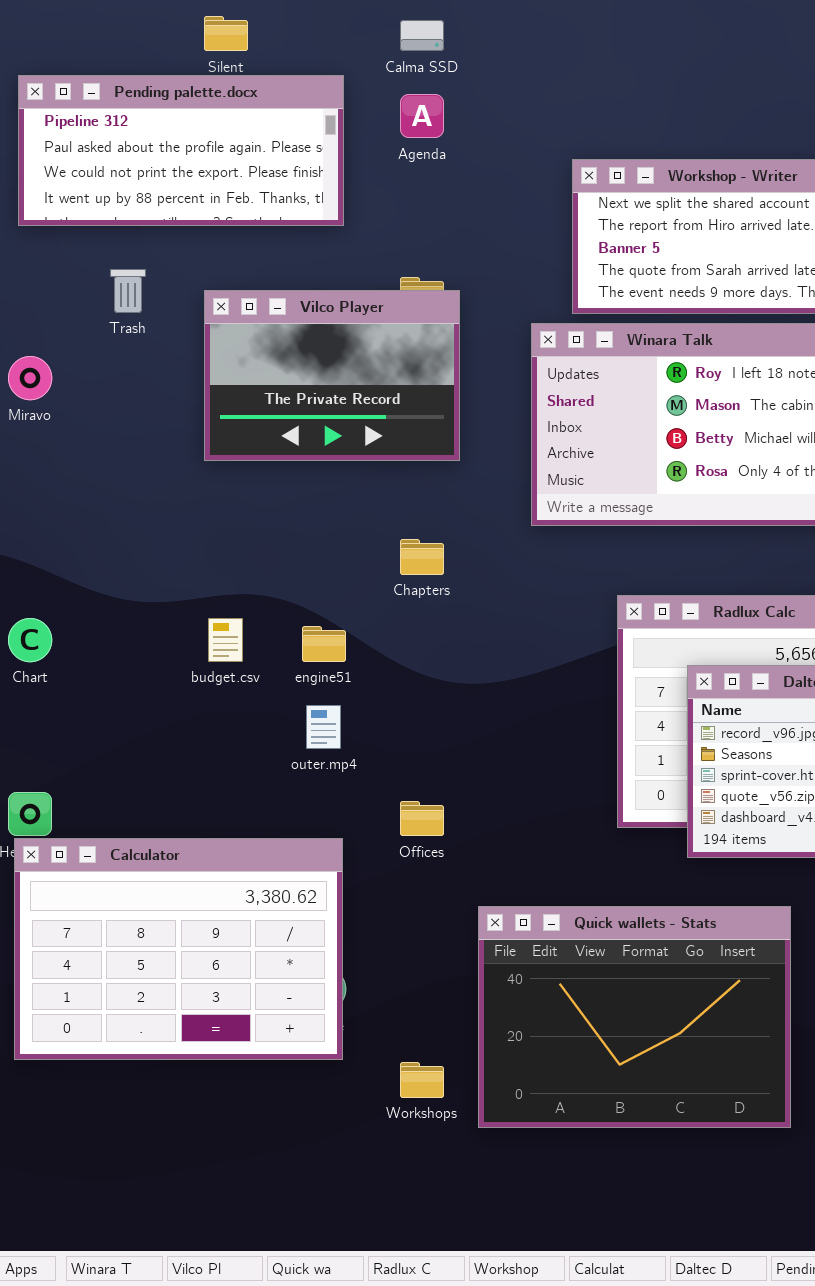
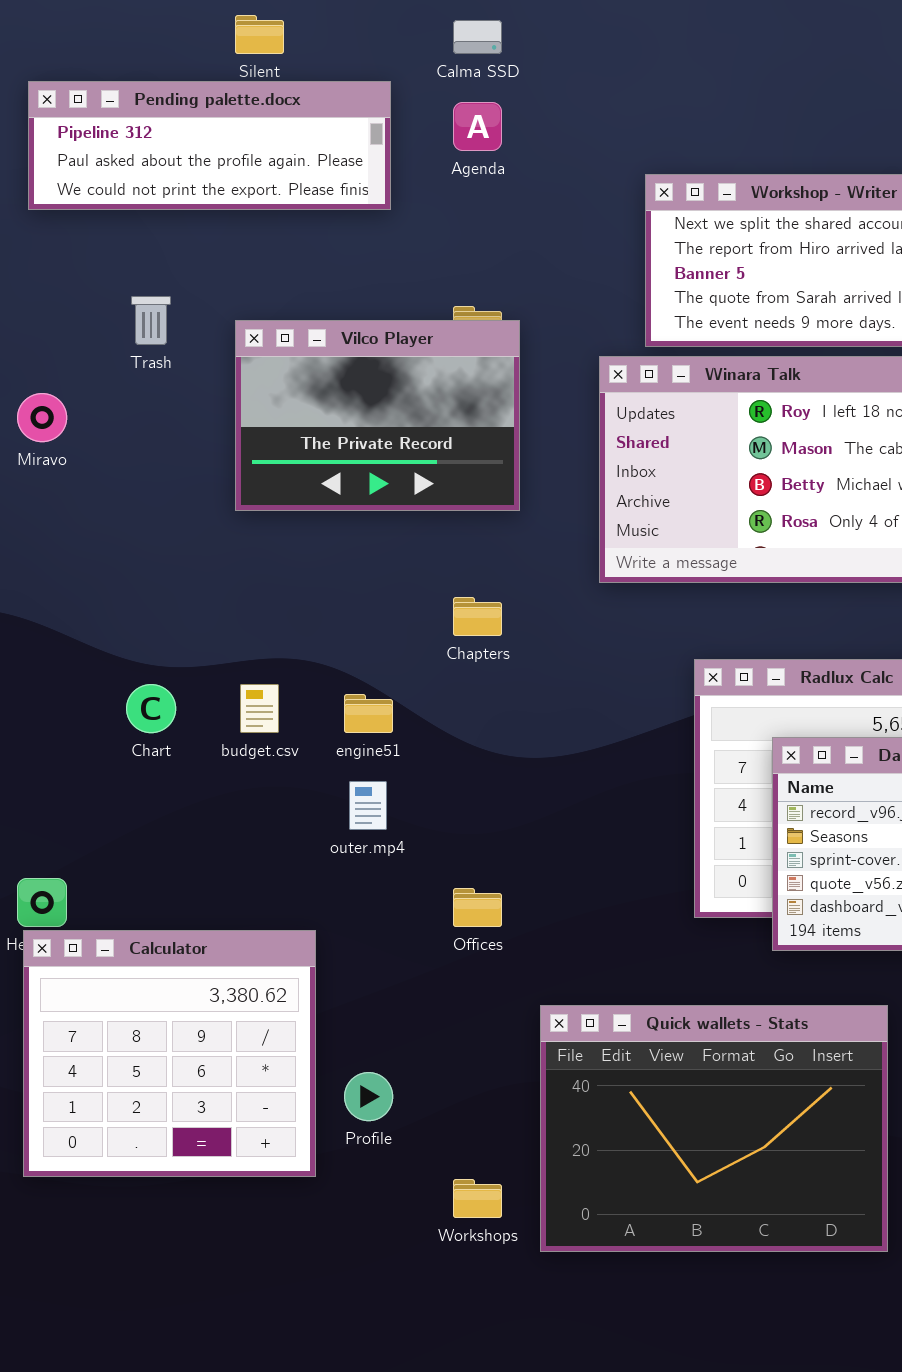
Pending palette.docx: [18,75,344,226] -> [28,81,391,210], resized
Chart: [8,618,52,662] -> [126,684,176,733], moved
Calculator: [14,838,343,1060] -> [23,930,316,1177], resized

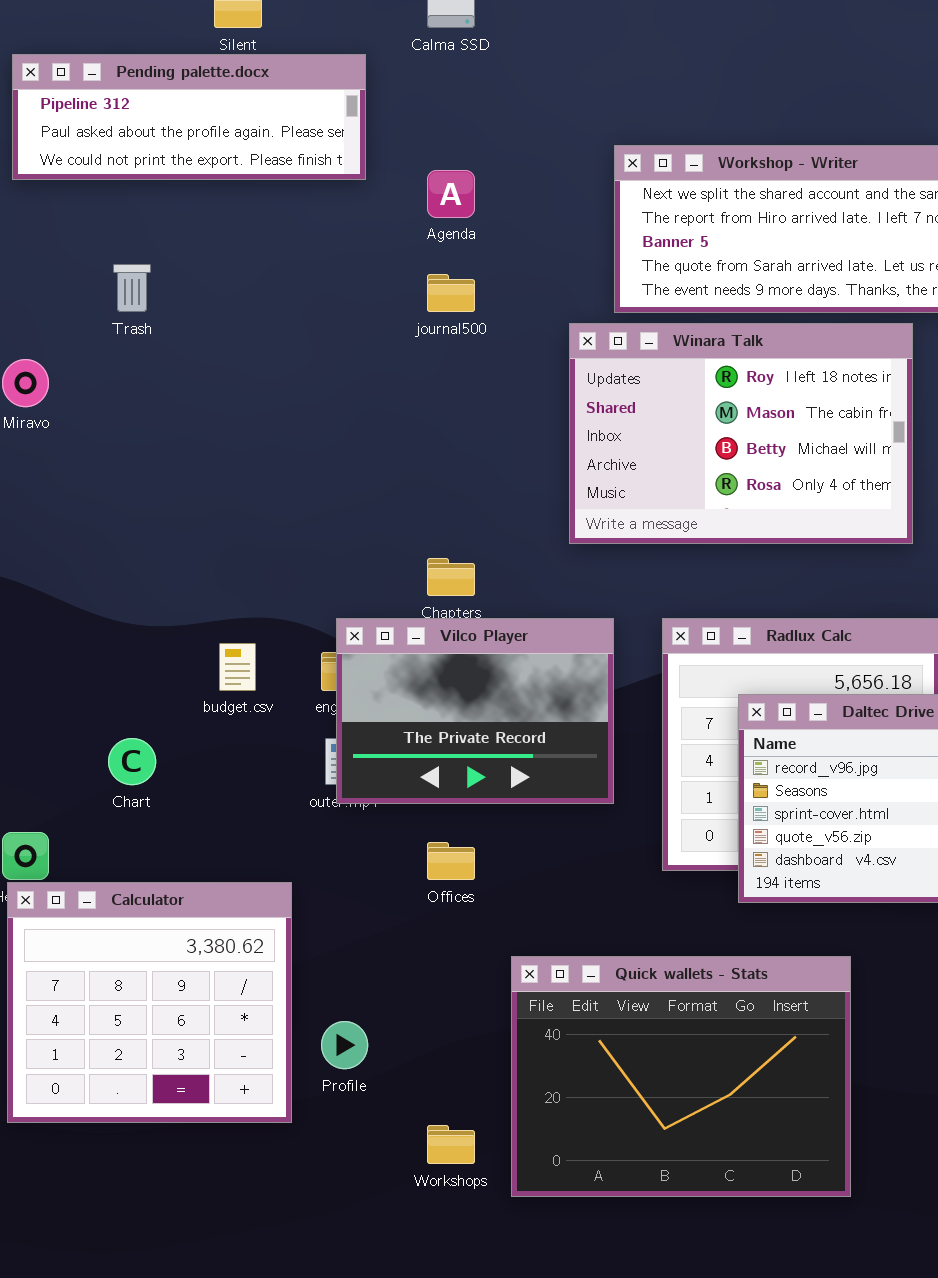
Agenda: [453,102,502,151] -> [427,170,475,218], moved
Vilco Player: [235,320,520,511] -> [336,618,614,804], moved
Chart: [126,684,176,733] -> [108,738,156,785], moved

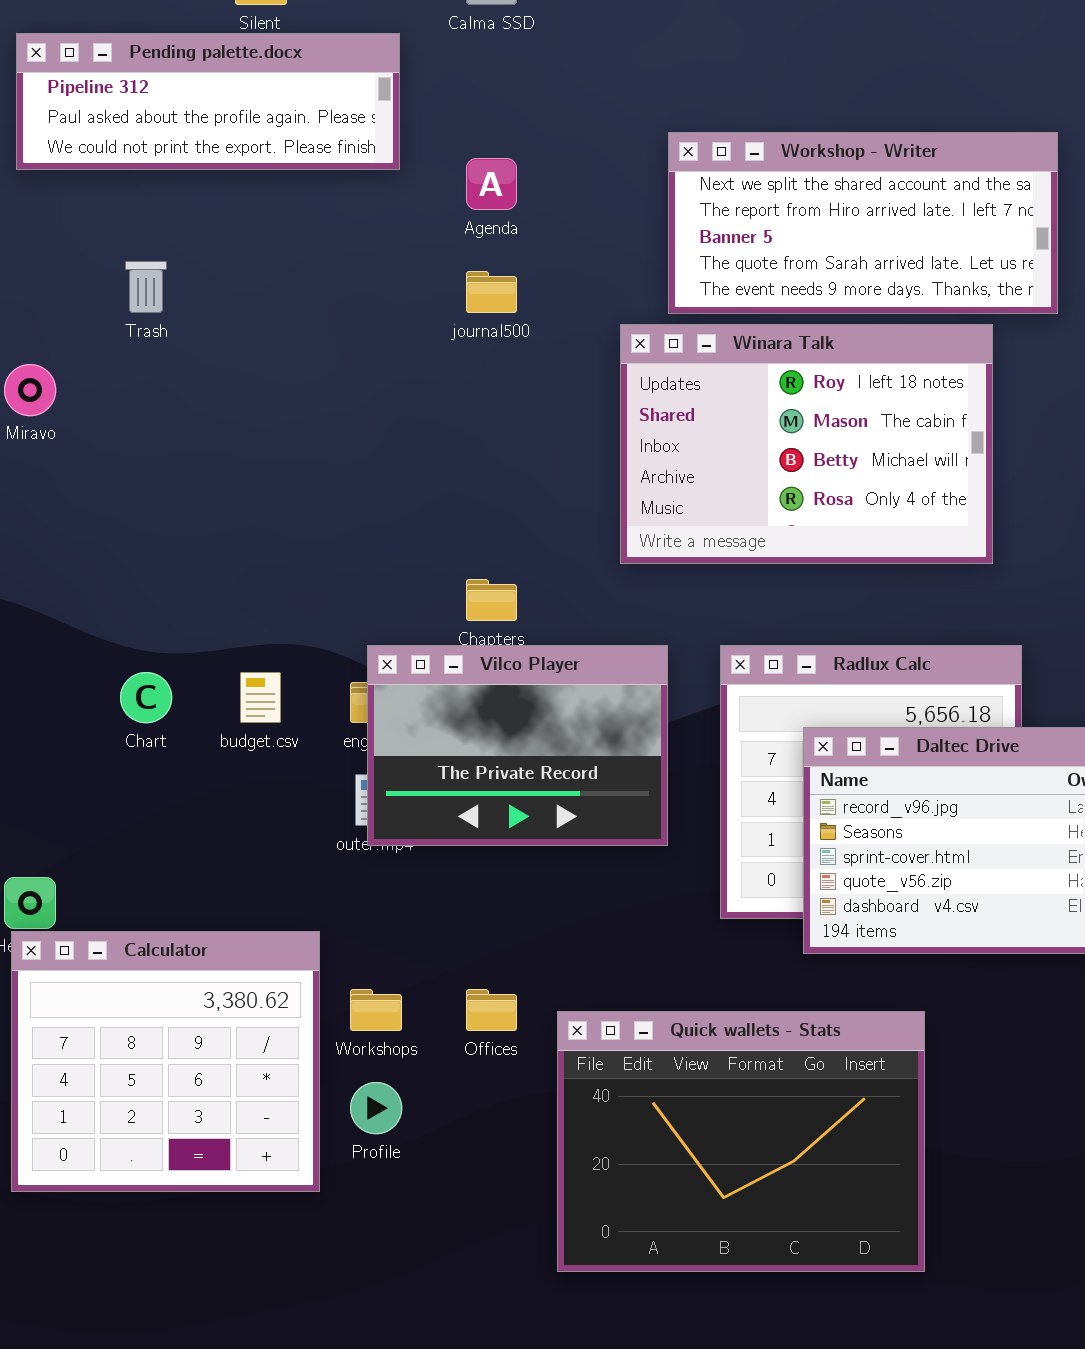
Chart: [108,738,156,785] -> [120,672,172,723], moved
Offices: [427,842,475,880] -> [466,989,517,1031], moved
Workshops: [427,1125,475,1164] -> [350,989,402,1031], moved

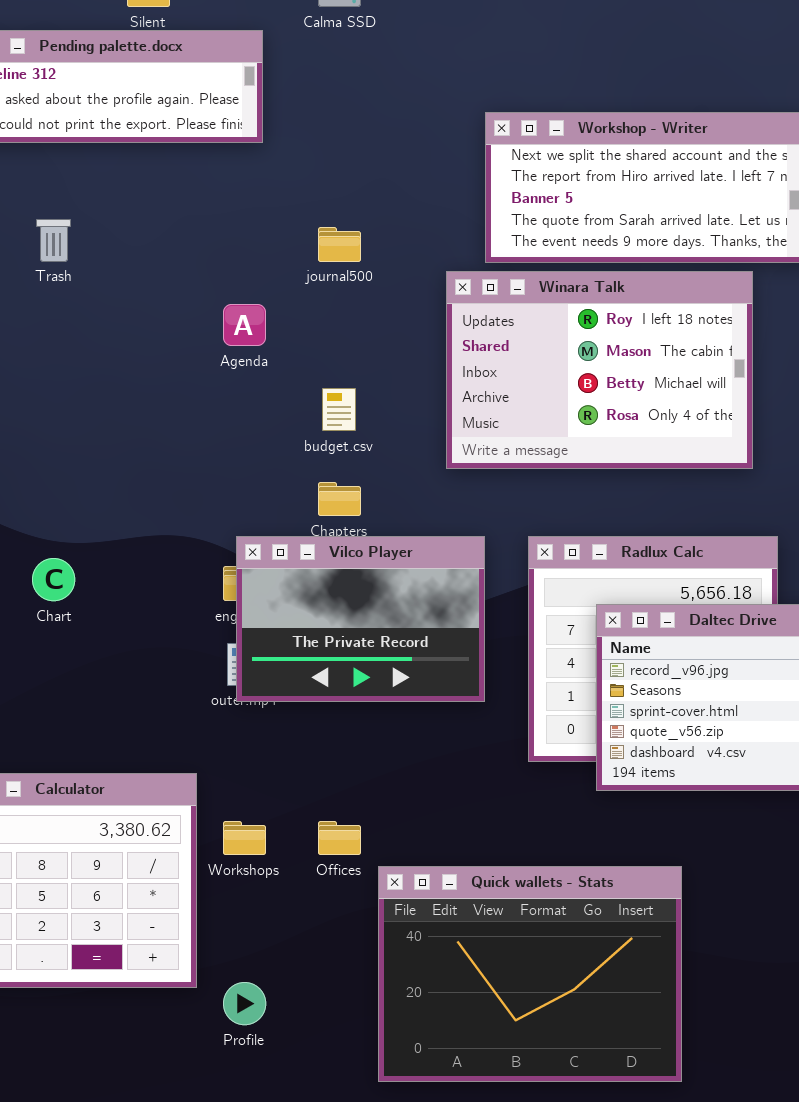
Agenda: [466,158,517,210] -> [223,304,266,346], moved
budget.csv: [240,672,281,723] -> [322,388,356,431], moved
Quick wallets - Stats: [557,1011,925,1272] -> [378,866,682,1082], moved
Profile: [350,1082,402,1134] -> [223,982,266,1025], moved

